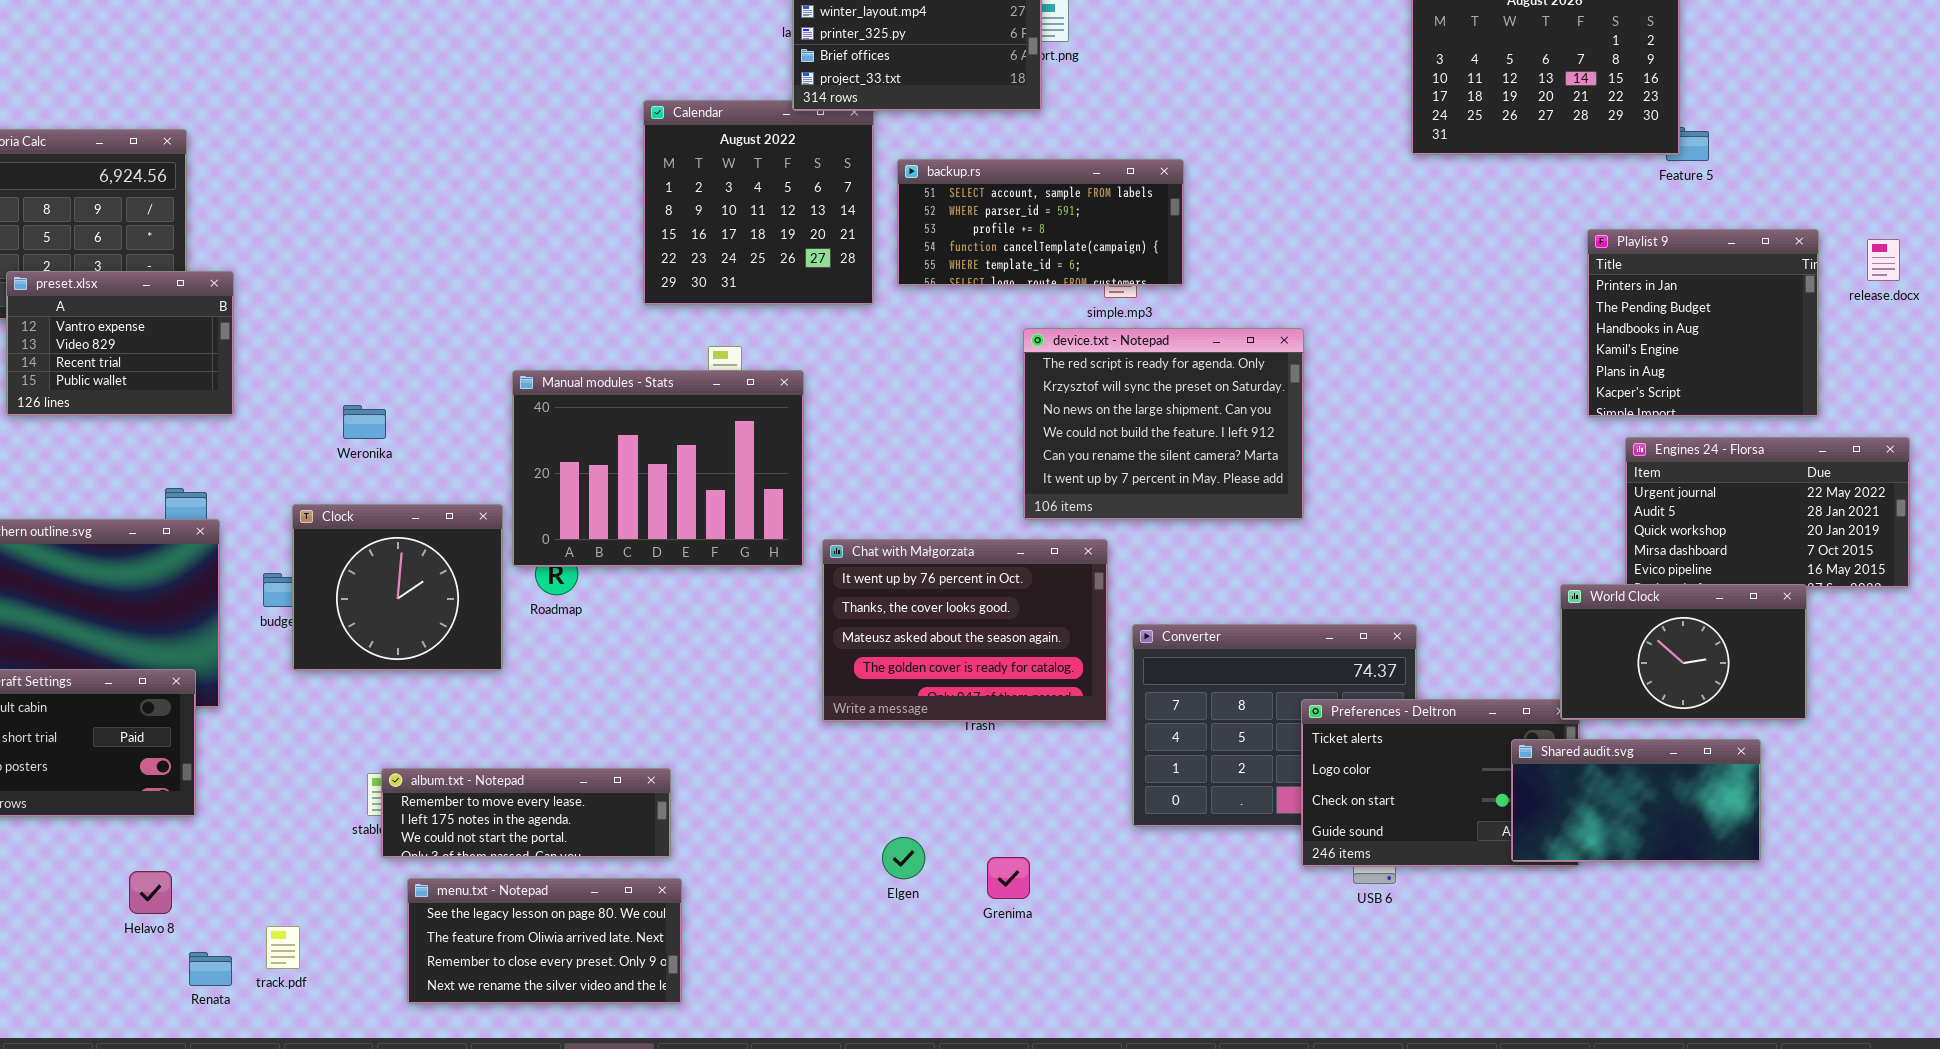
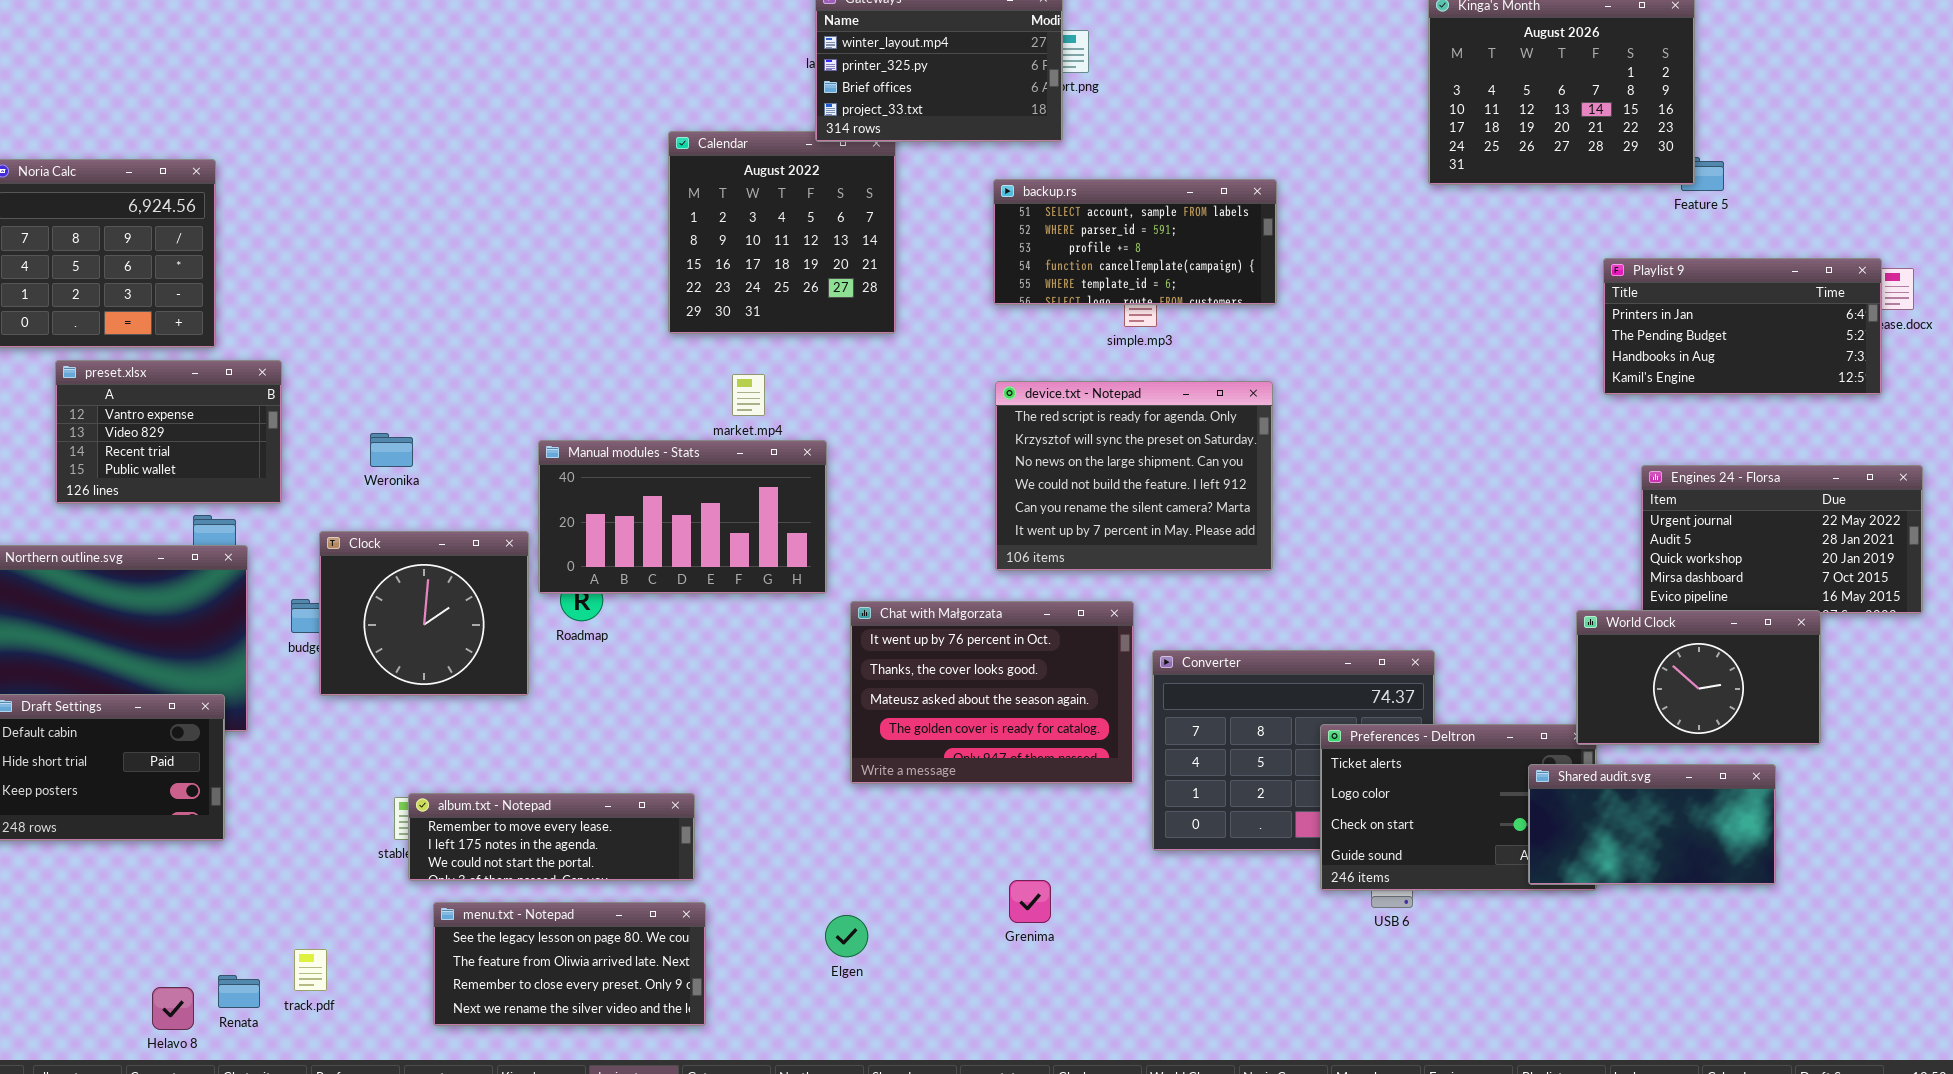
backup.rs: [897,159,1184,286] -> [993,179,1277,305], moved
Playlist 9: [1587,229,1819,417] -> [1603,258,1882,395], resized
preset.xlsx: [6,271,234,416] -> [55,360,282,504], moved
device.txt - Notepad: [1023,328,1304,520] -> [995,381,1273,571], moved
Manual modules - Stats: [512,370,804,567] -> [538,440,827,594], resized
Chat with Małgorzata: [822,539,1108,722] -> [850,601,1134,784], moved
Elgen: [882,837,925,879] -> [825,915,868,957], moved
Helavo 8: [129,871,172,914] -> [152,987,194,1030], moved

